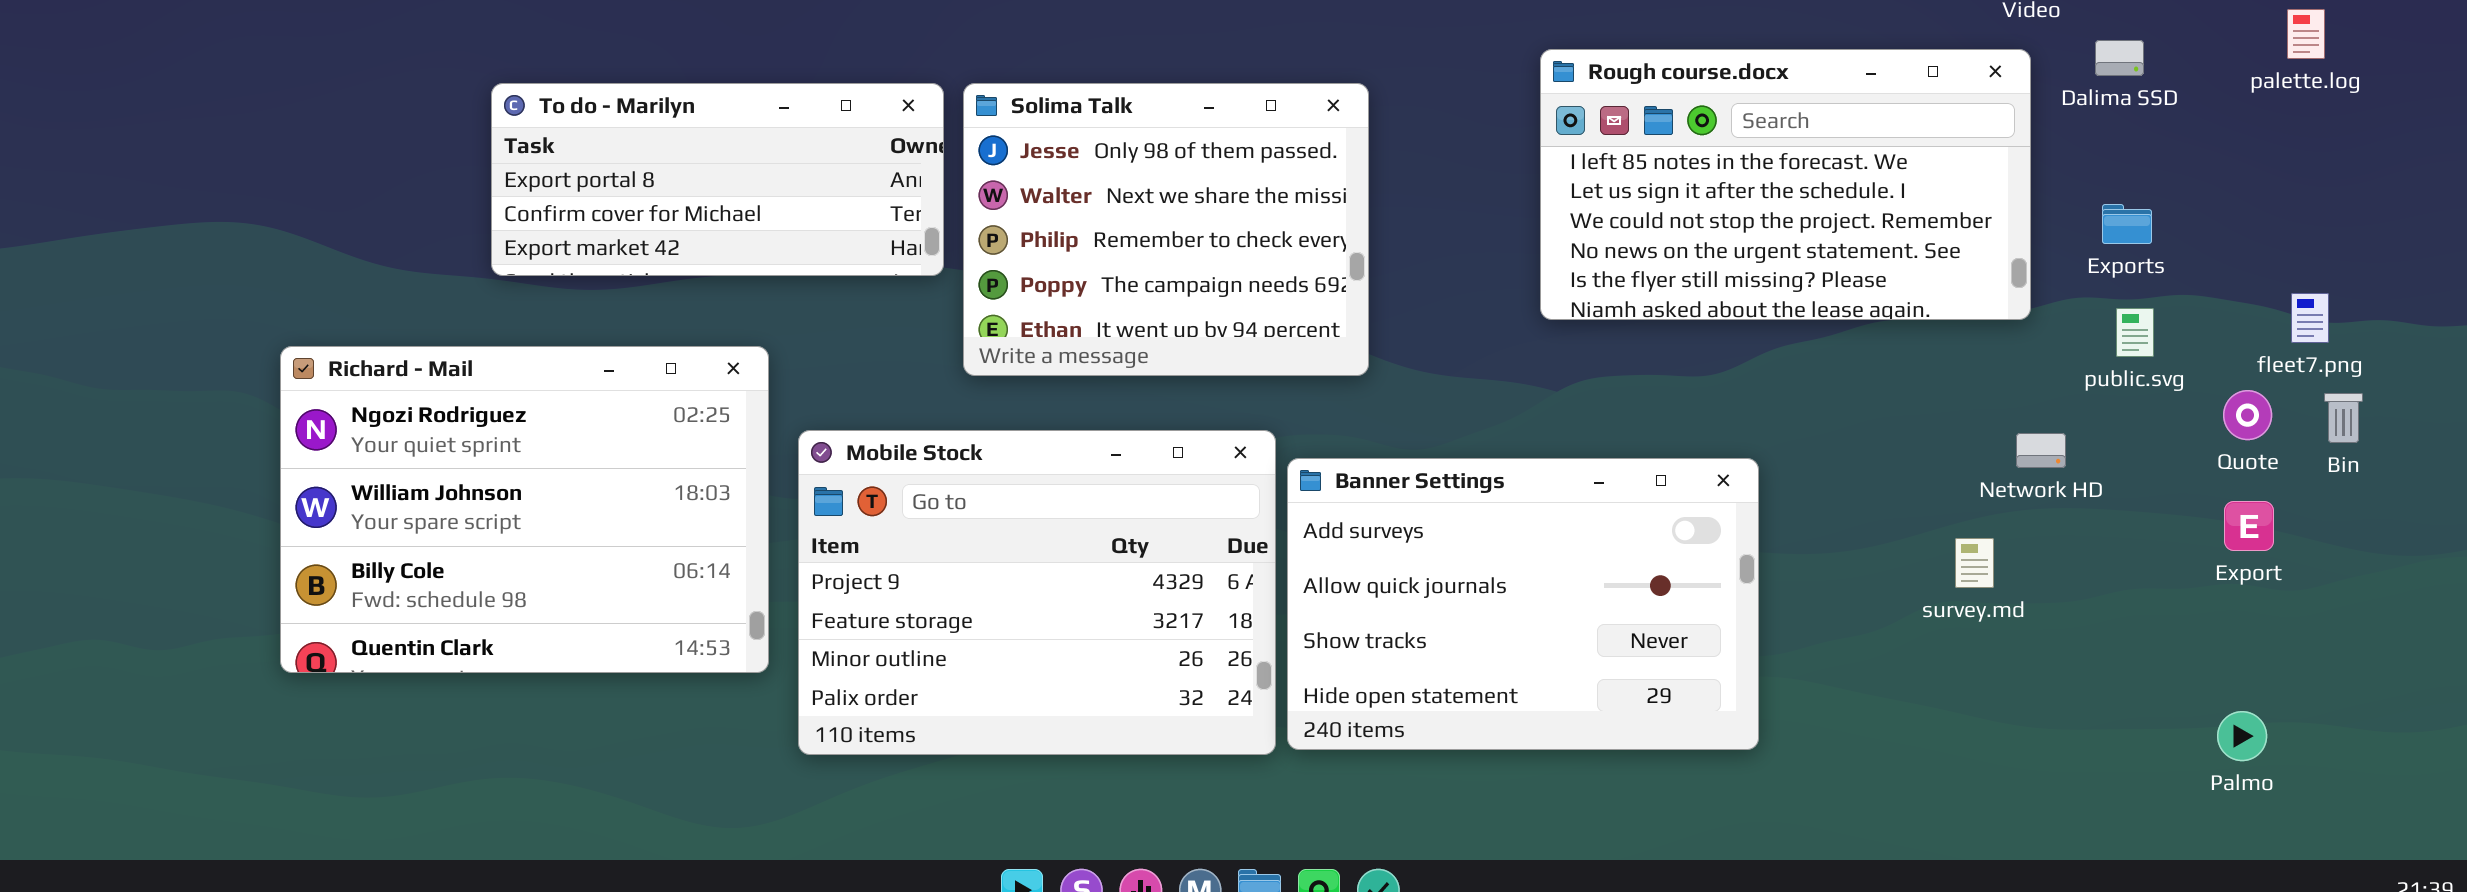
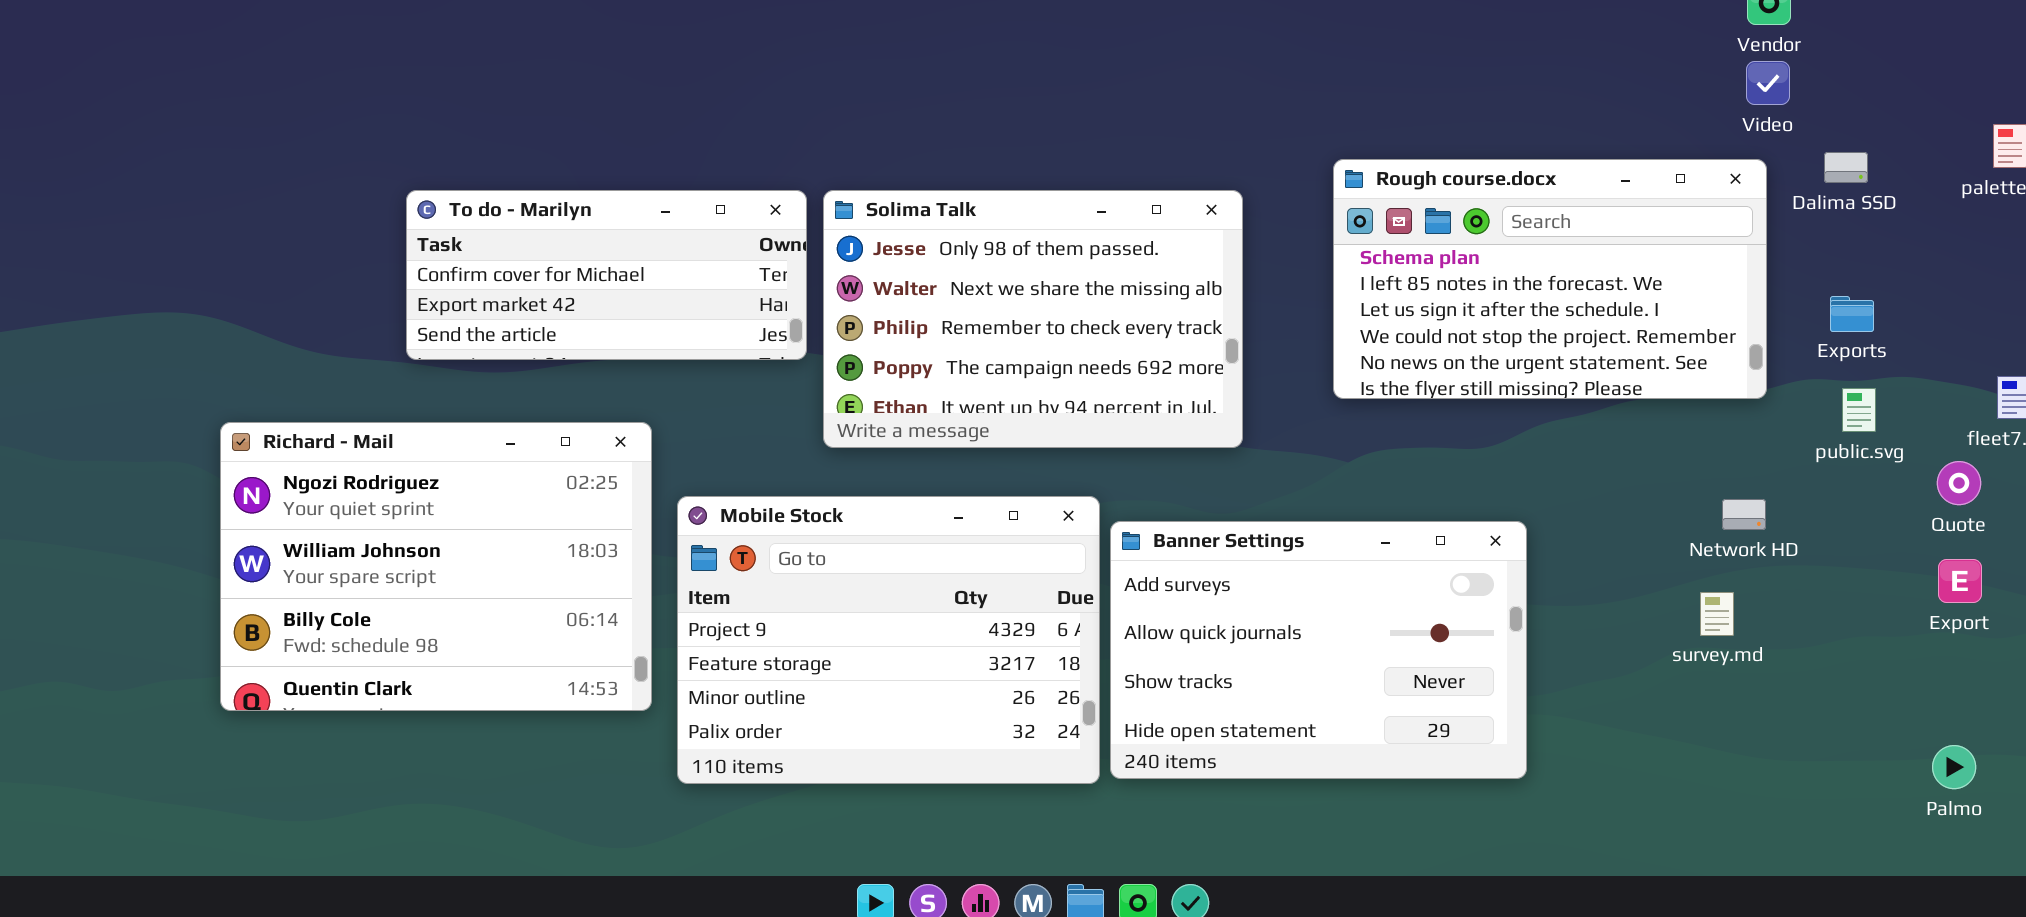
Rough course.docx: [1540,49,2031,320] -> [1333,159,1767,399], scrolled up 1 row
To do - Marilyn: [491,83,944,276] -> [406,190,807,360], scrolled down 1 row
Solima Talk: [963,83,1369,376] -> [823,190,1243,448], resized
Network HD: [2016,433,2066,468] -> [1722,499,1766,530], moved

